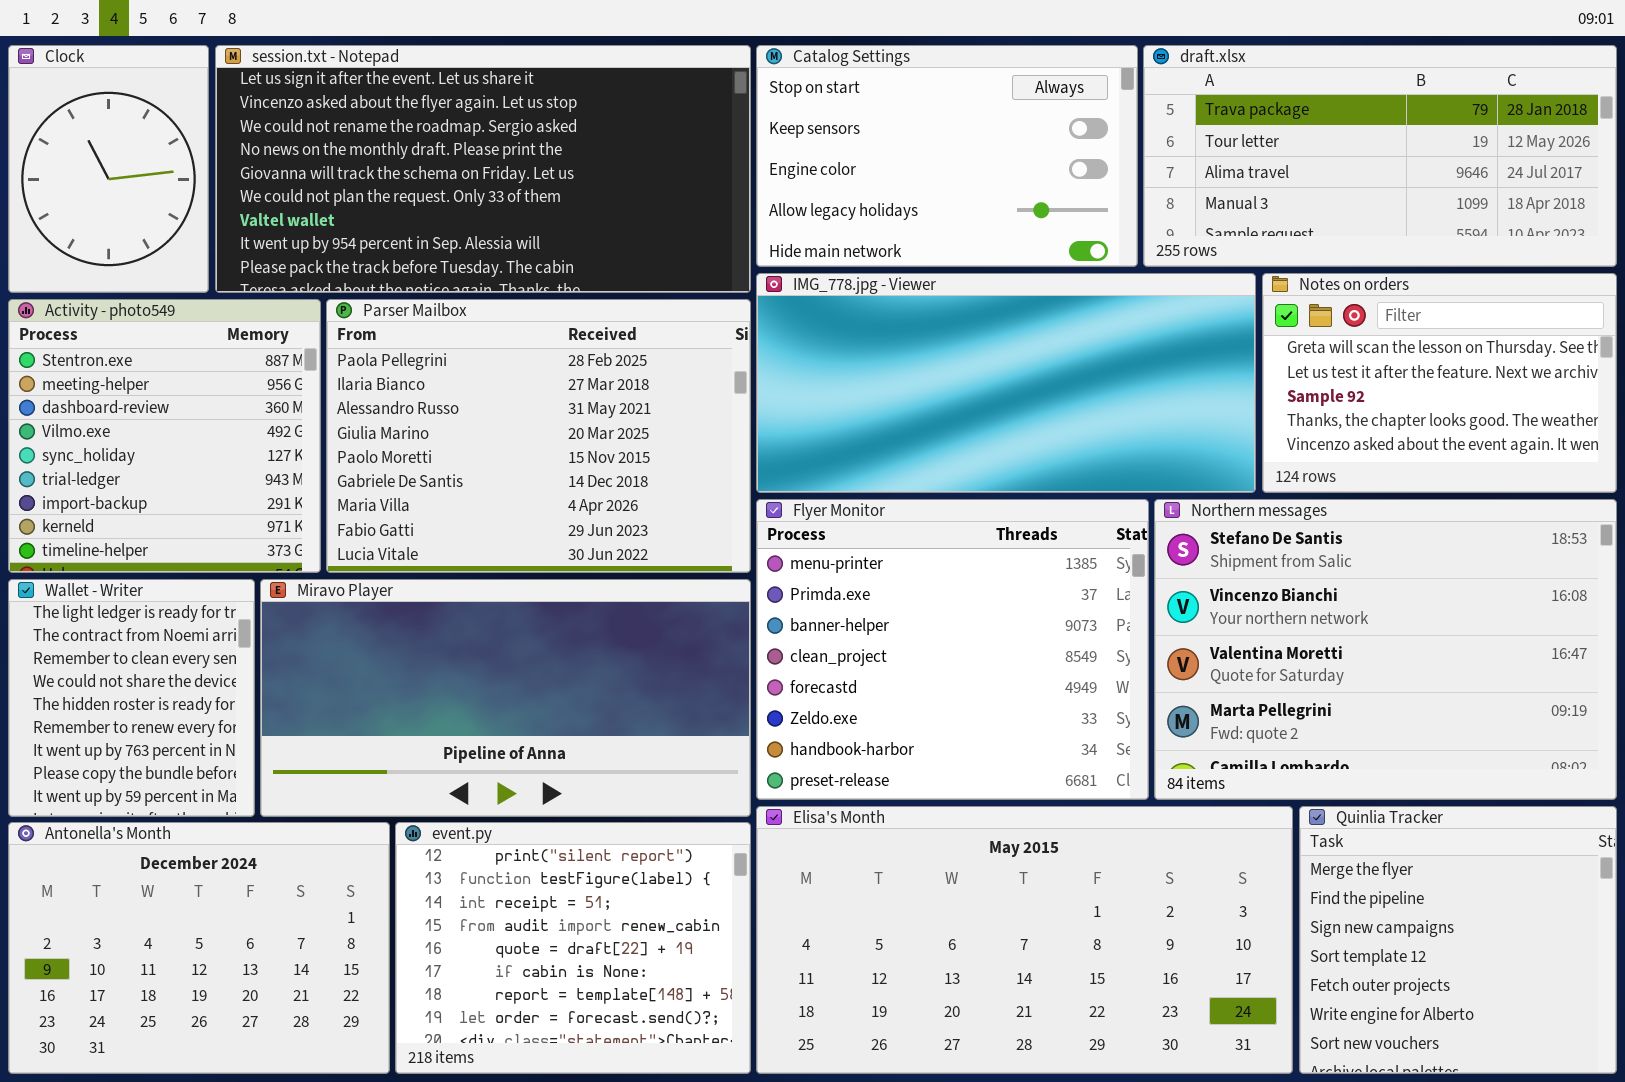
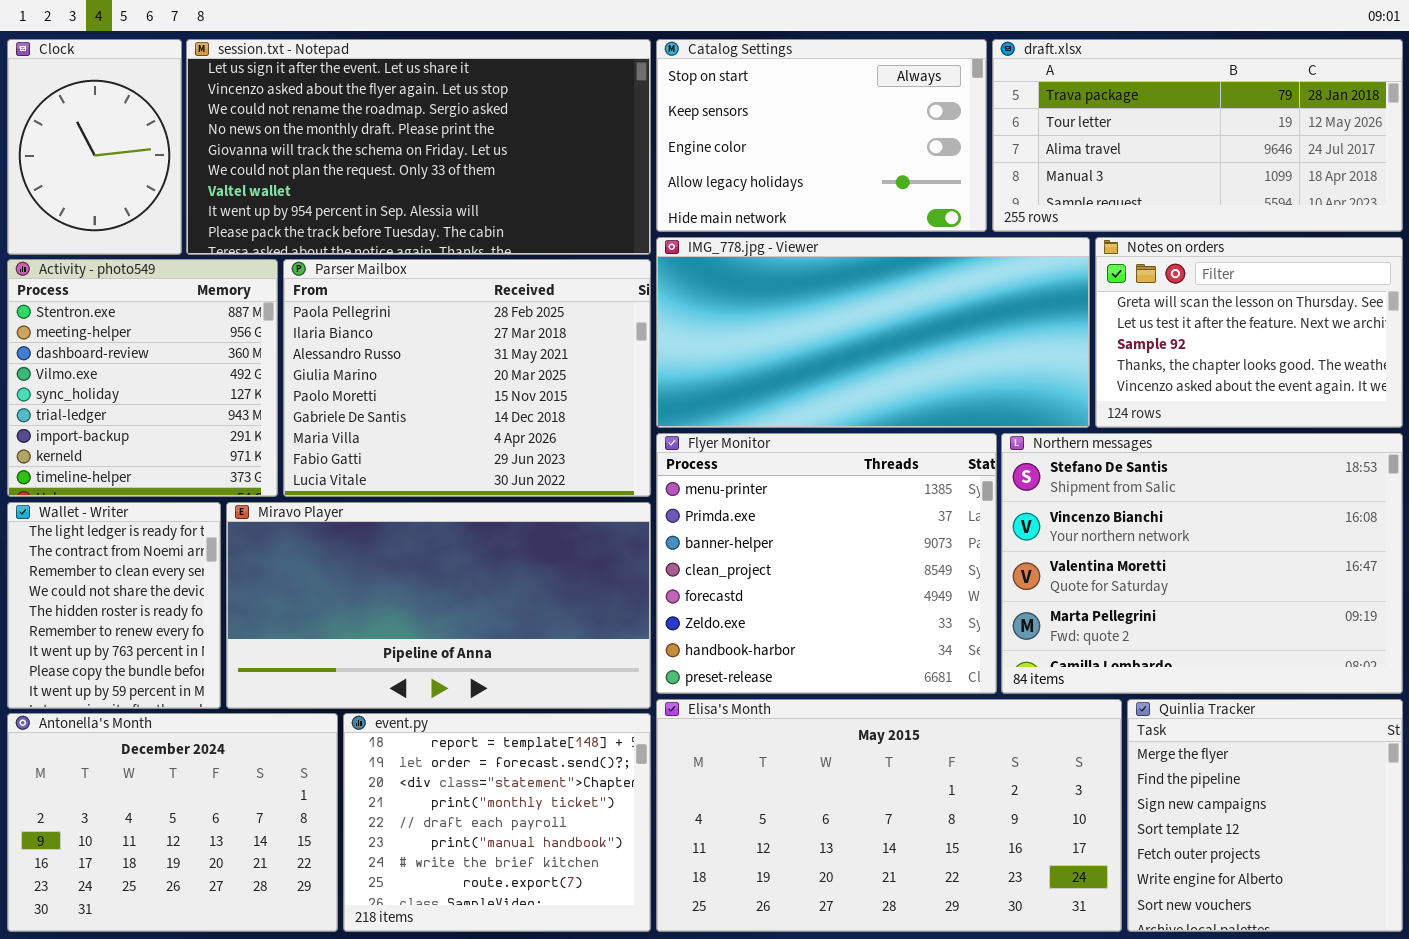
event.py: [395,822,751,1074] -> [343,713,651,932], scrolled down 6 rows

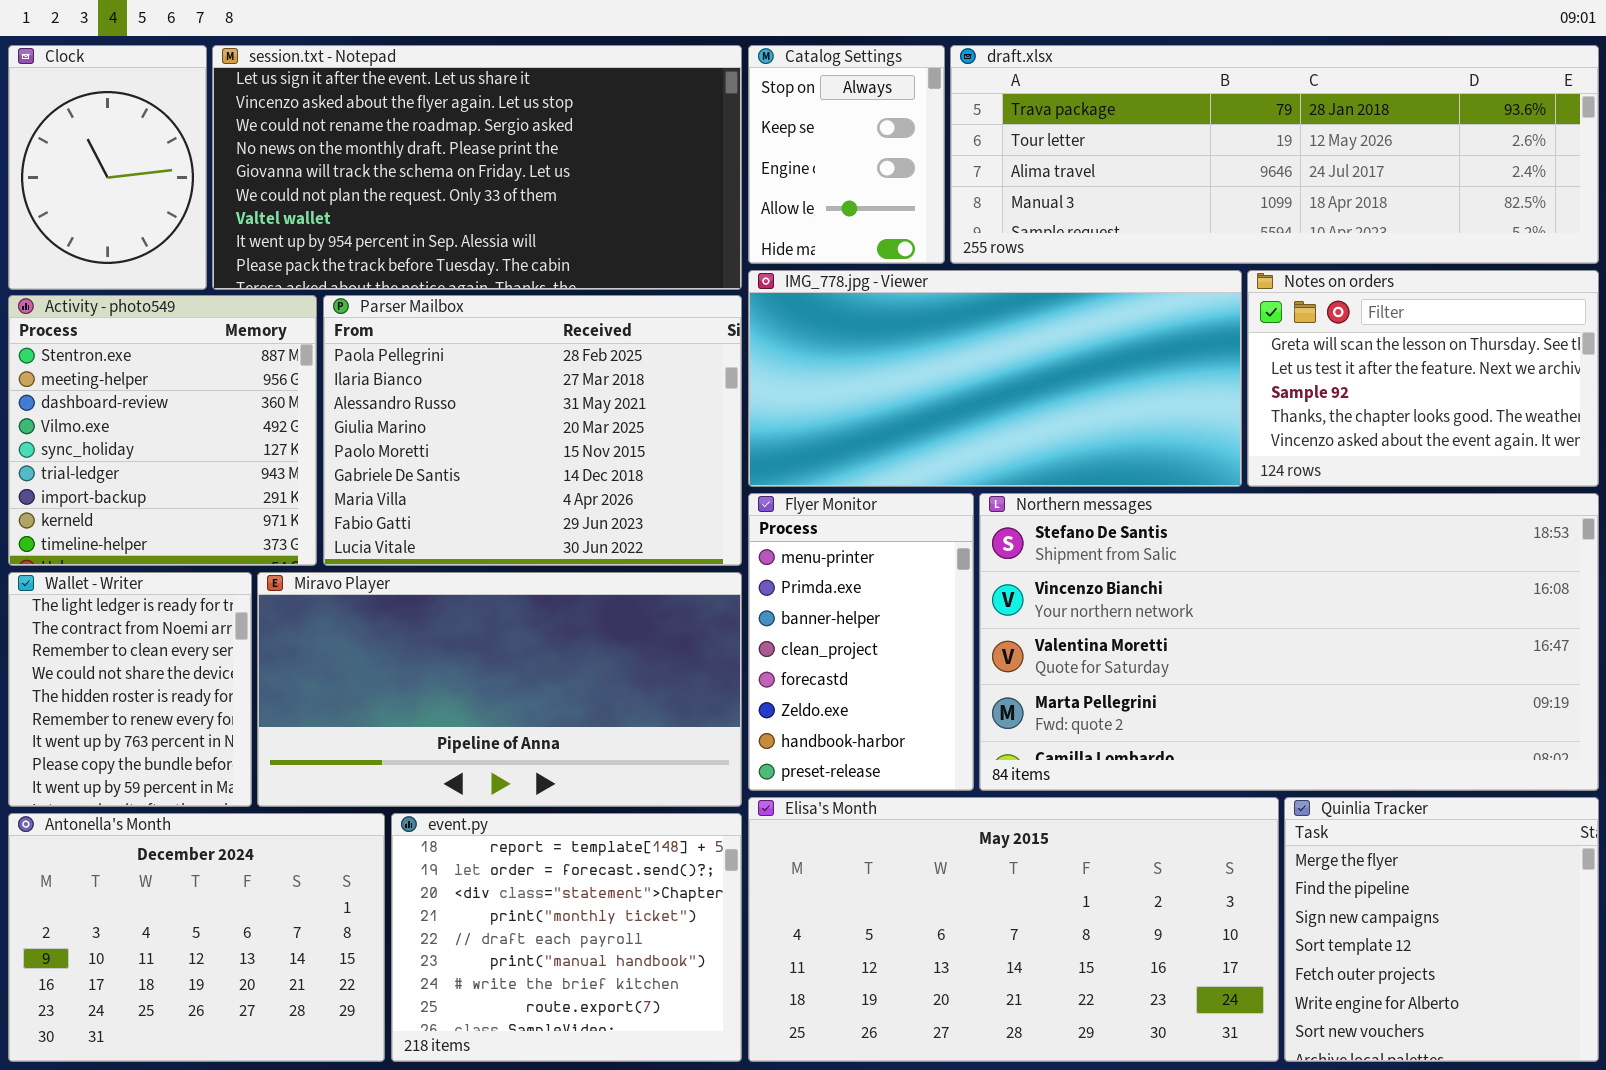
Catalog Settings: [656,39,987,232] -> [748,45,945,264], resized
draft.xlsx: [992,39,1403,232] -> [950,45,1599,264], resized
Flyer Monitor: [656,433,997,694] -> [748,493,974,791], resized
Northern messages: [1001,433,1403,694] -> [979,493,1599,791], resized

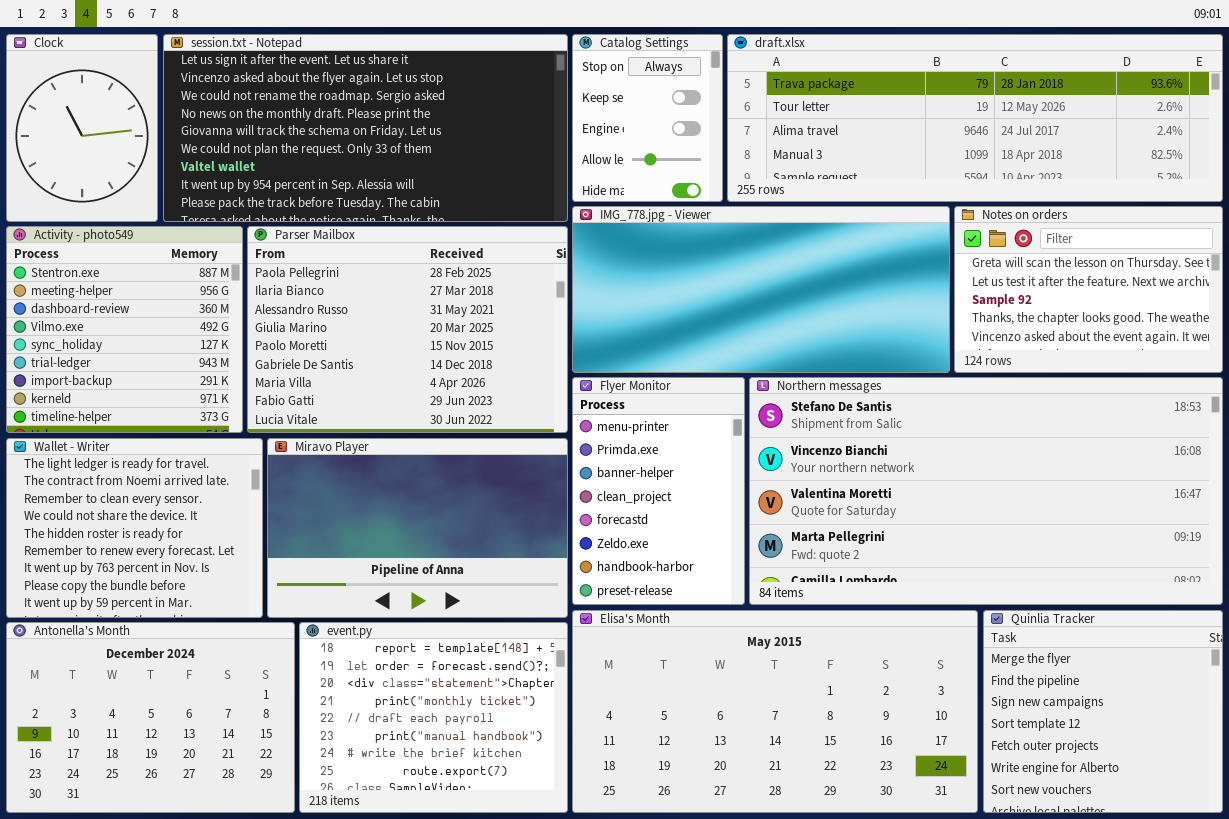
Wallet - Writer: [8,572,252,807] -> [6,438,263,618], resized
Miravo Player: [257,572,742,807] -> [267,438,568,618], resized

